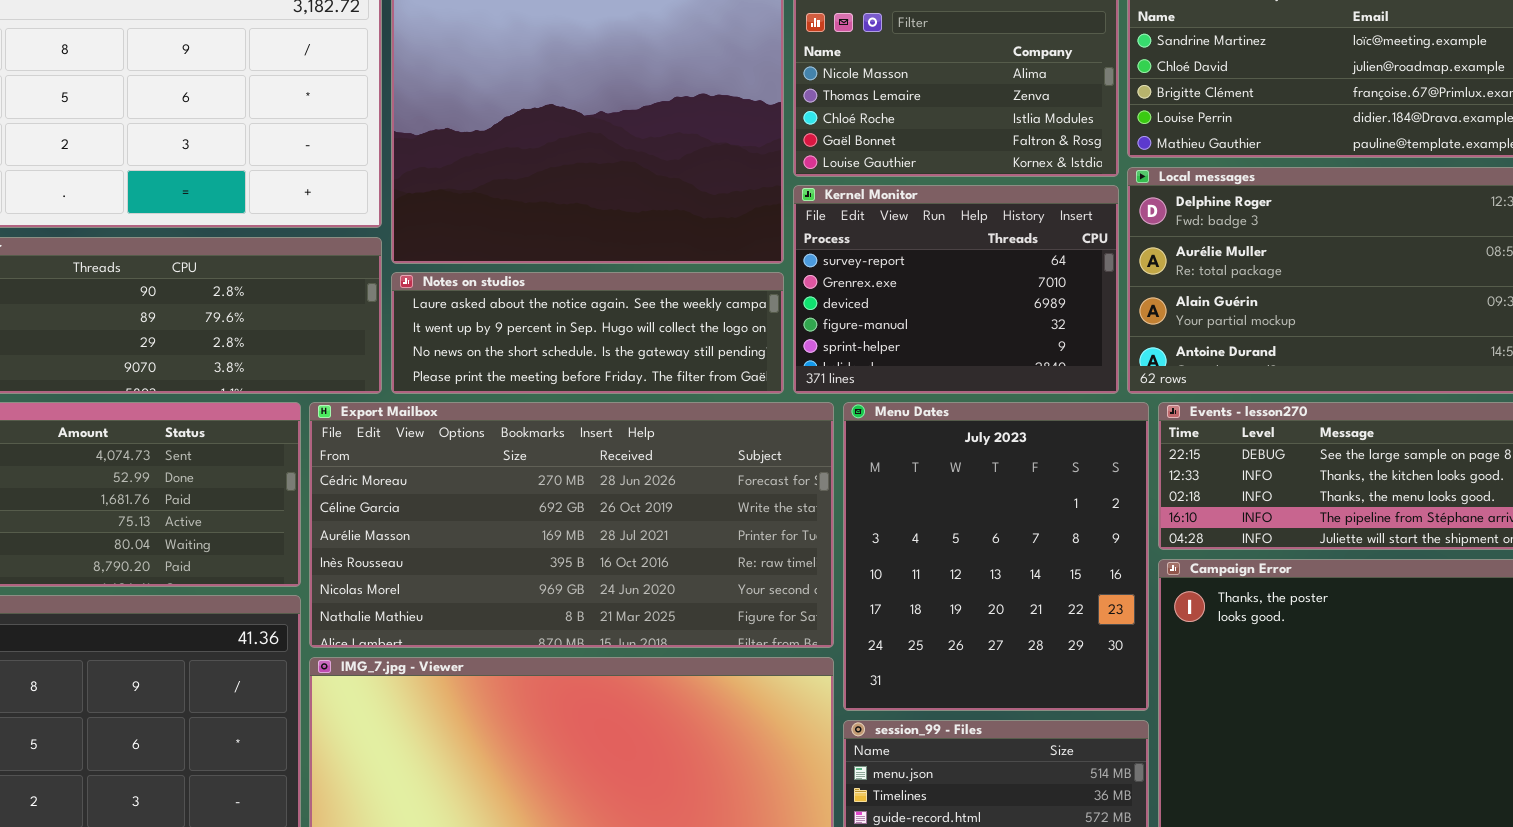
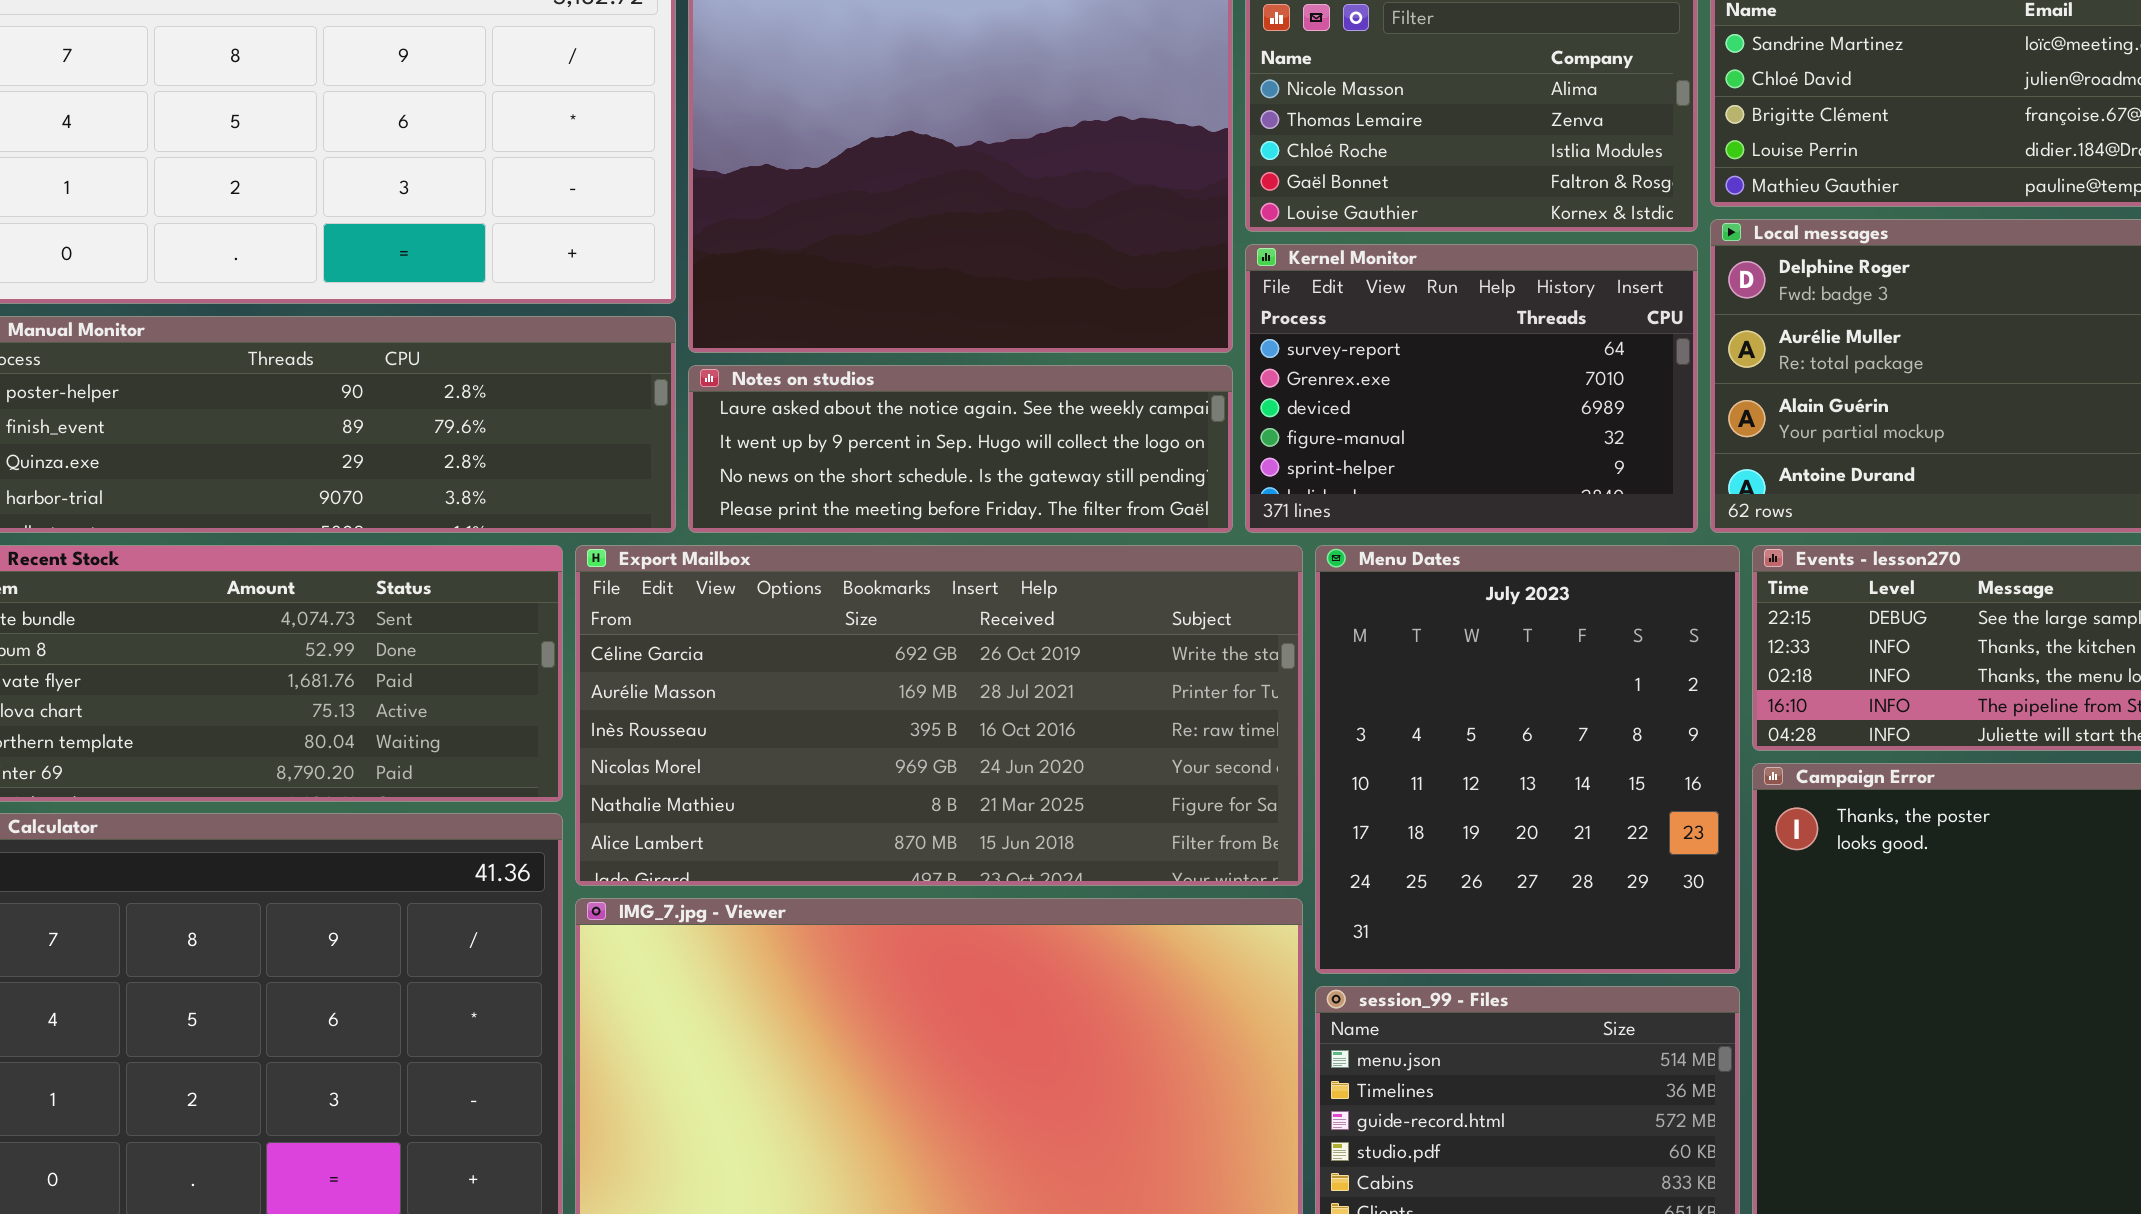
Export Mailbox: [309,402,834,648] -> [575,545,1303,886], scrolled down 1 row

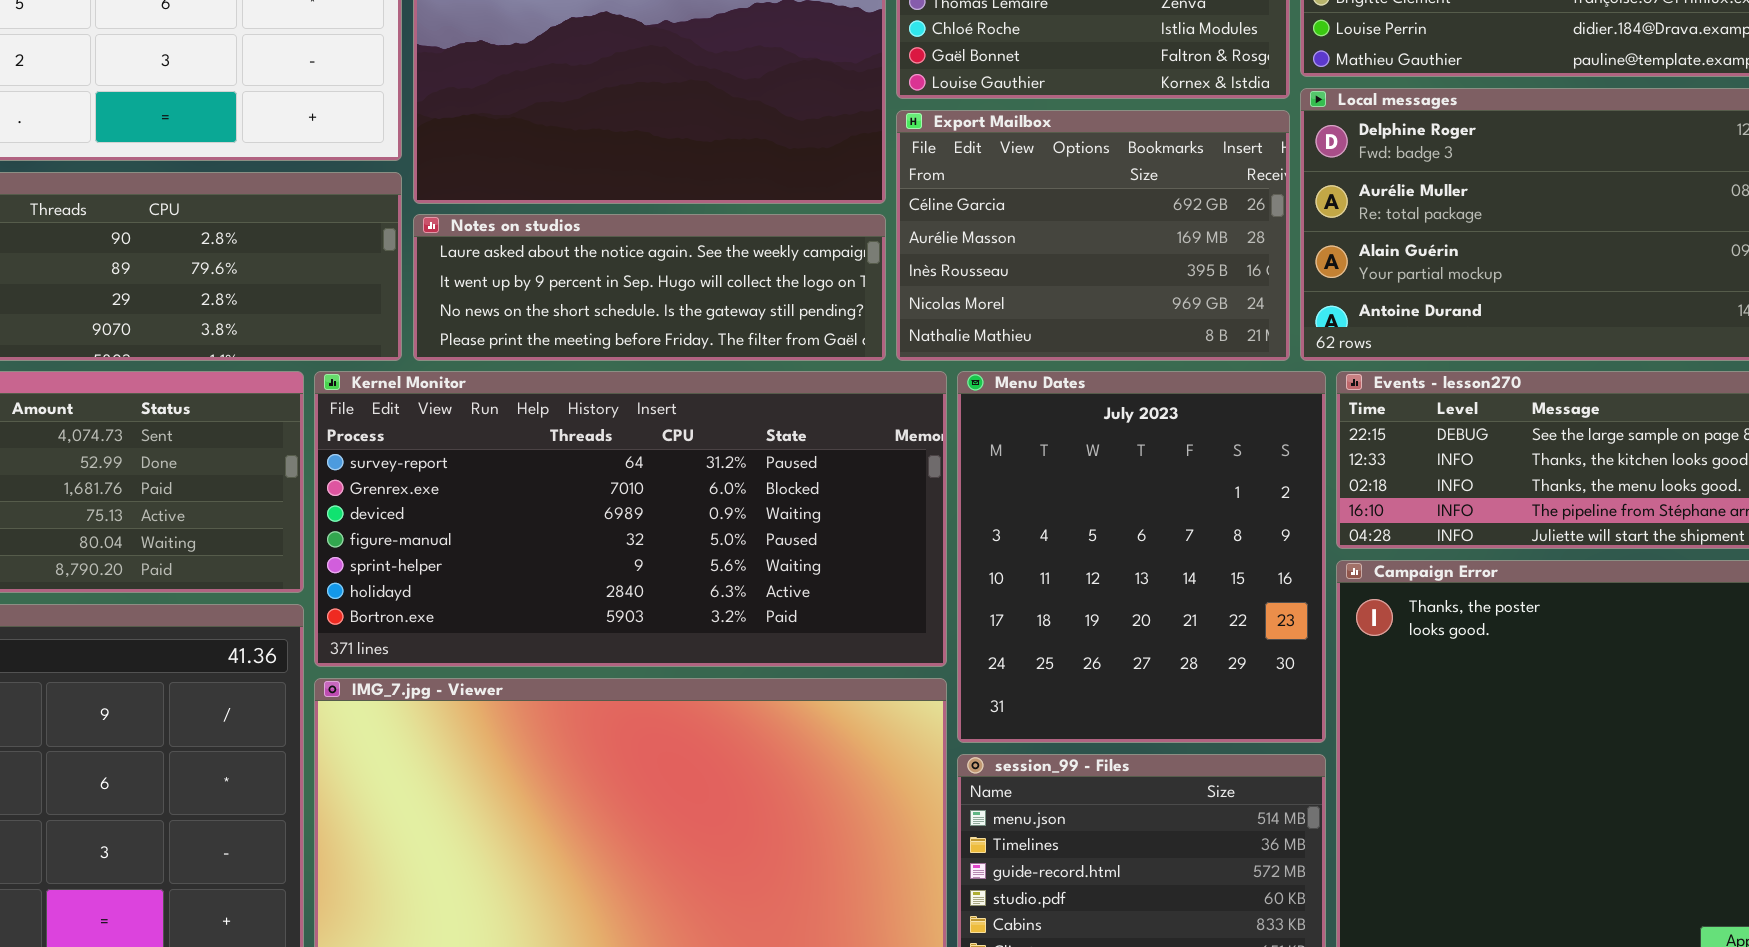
Kernel Monitor: [1245,244,1698,533] -> [314,371,947,667], moved, resized
Export Mailbox: [575,545,1303,886] -> [896,110,1290,361], moved, resized

